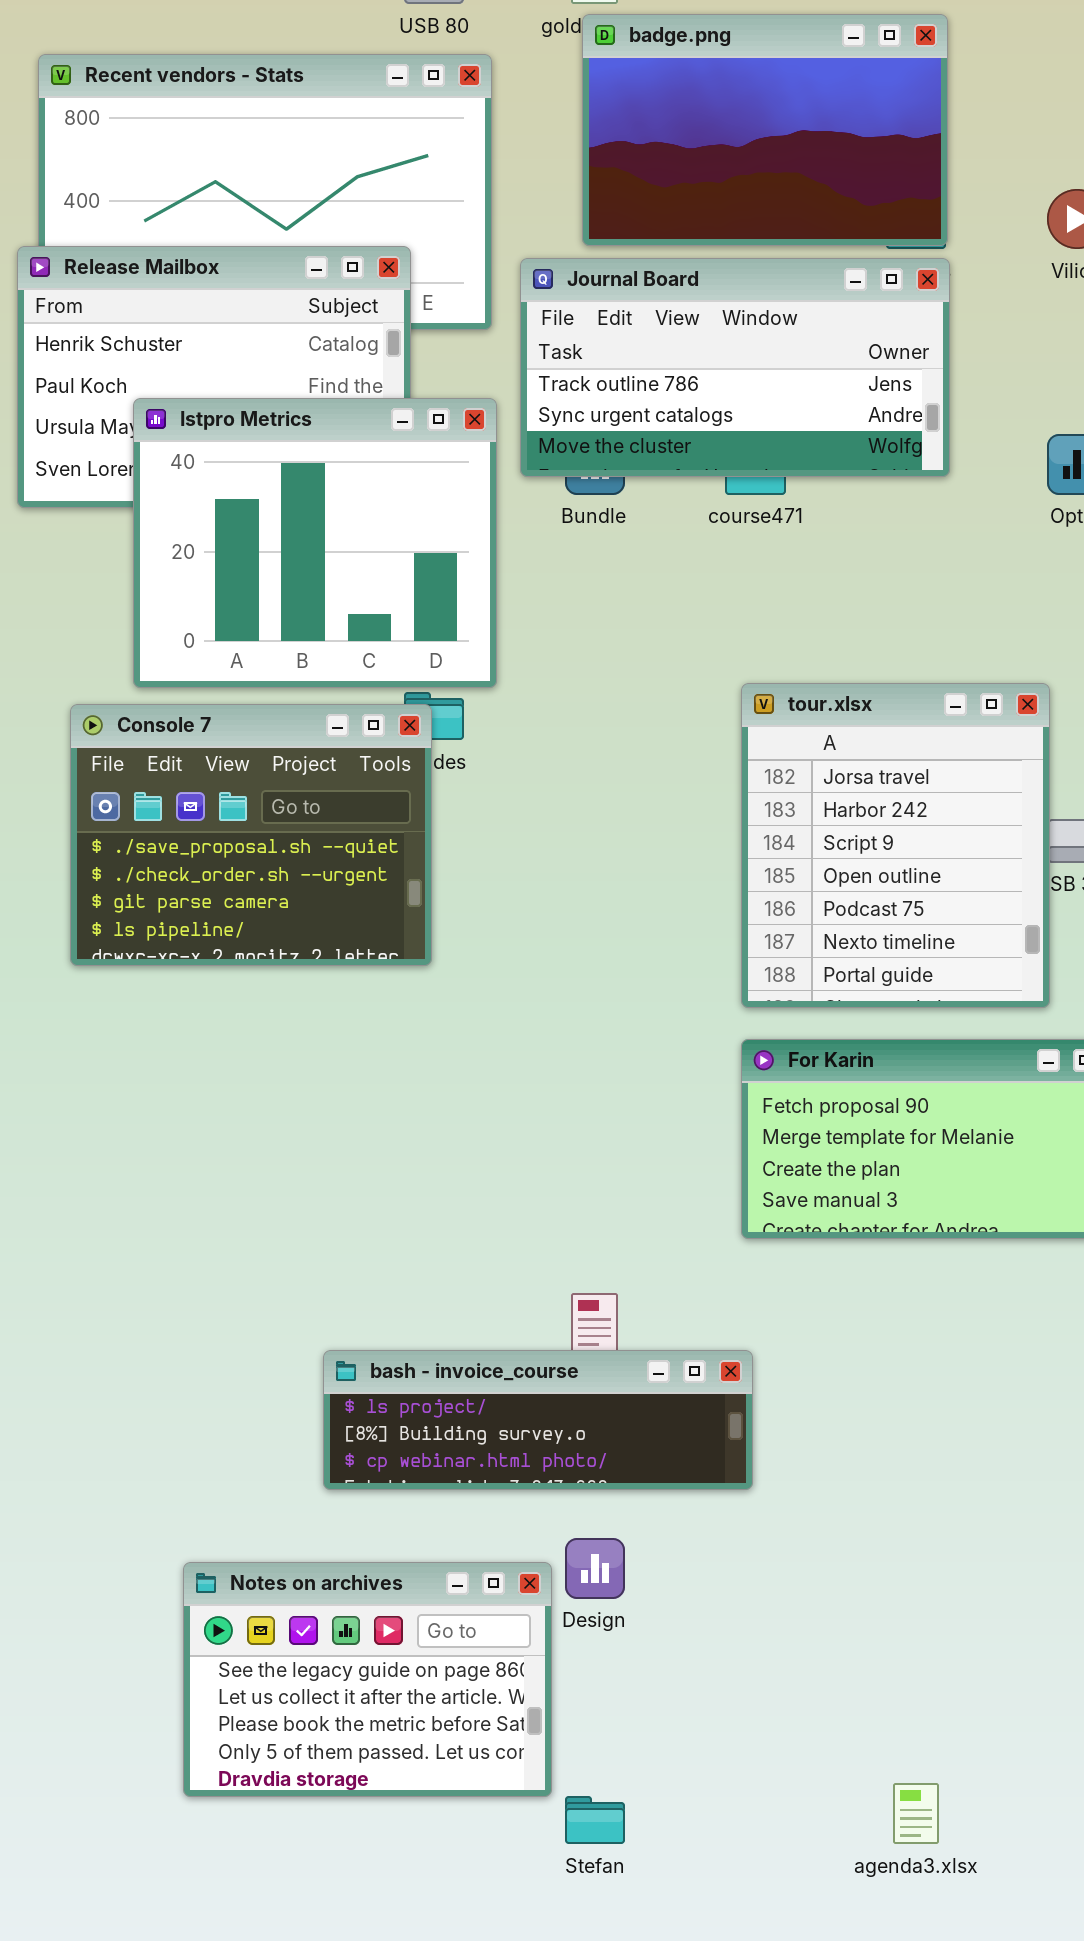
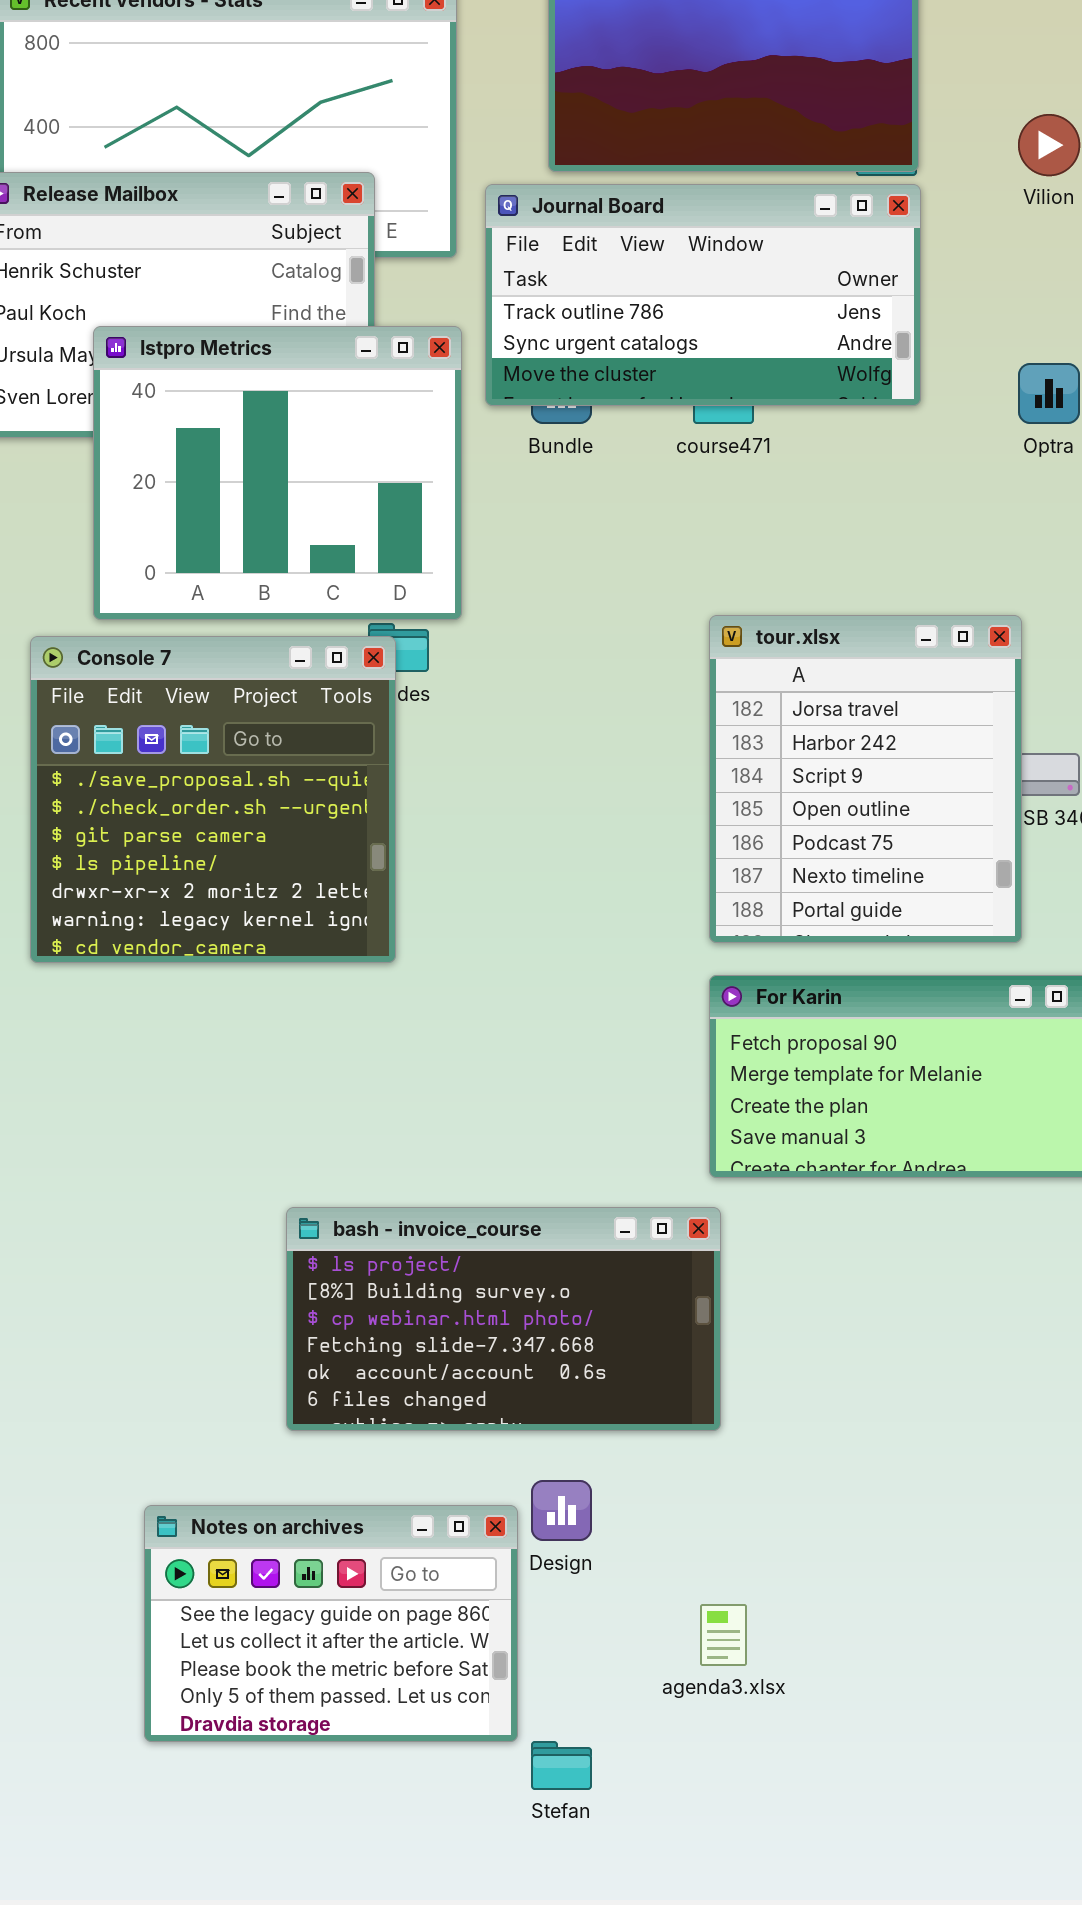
Console 7: [70,704,432,966] -> [30,636,396,963], resized
bash - invoice_course: [323,1350,753,1490] -> [286,1207,721,1431], resized
agenda3.xlsx: [893,1783,939,1844] -> [700,1604,747,1666], moved

